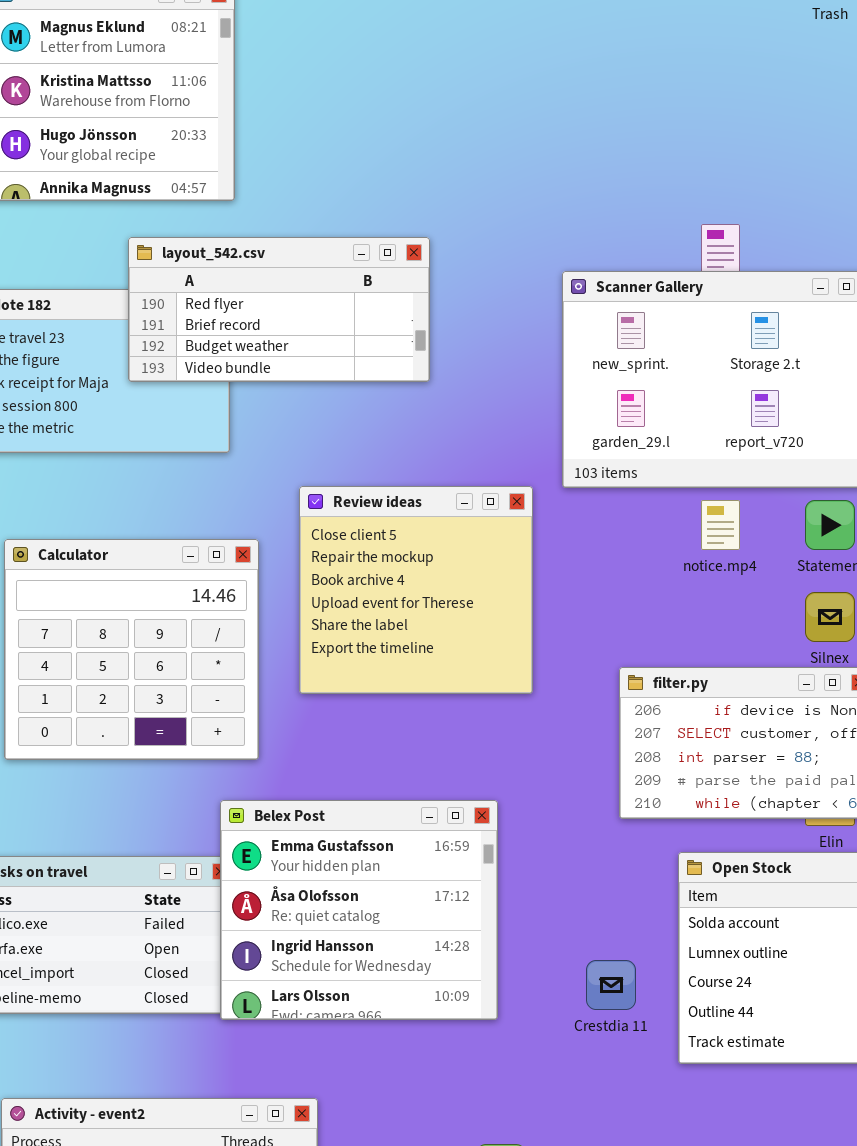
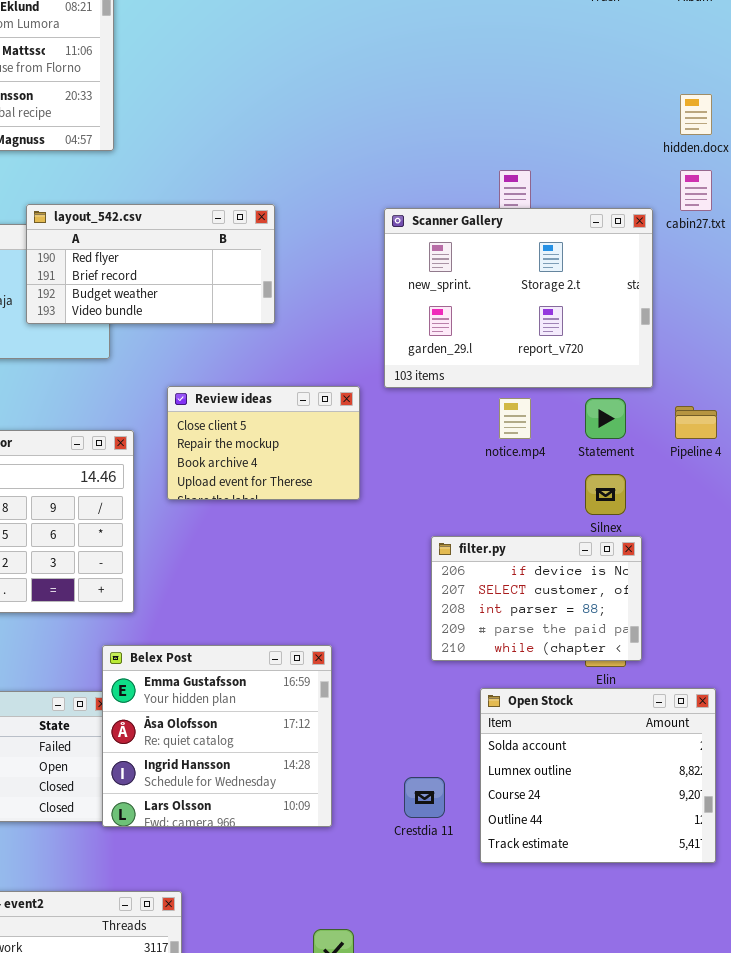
layout_542.csv: [128,237,430,382] -> [26,204,275,324], moved
Review ideas: [299,486,533,694] -> [167,386,360,500], resized

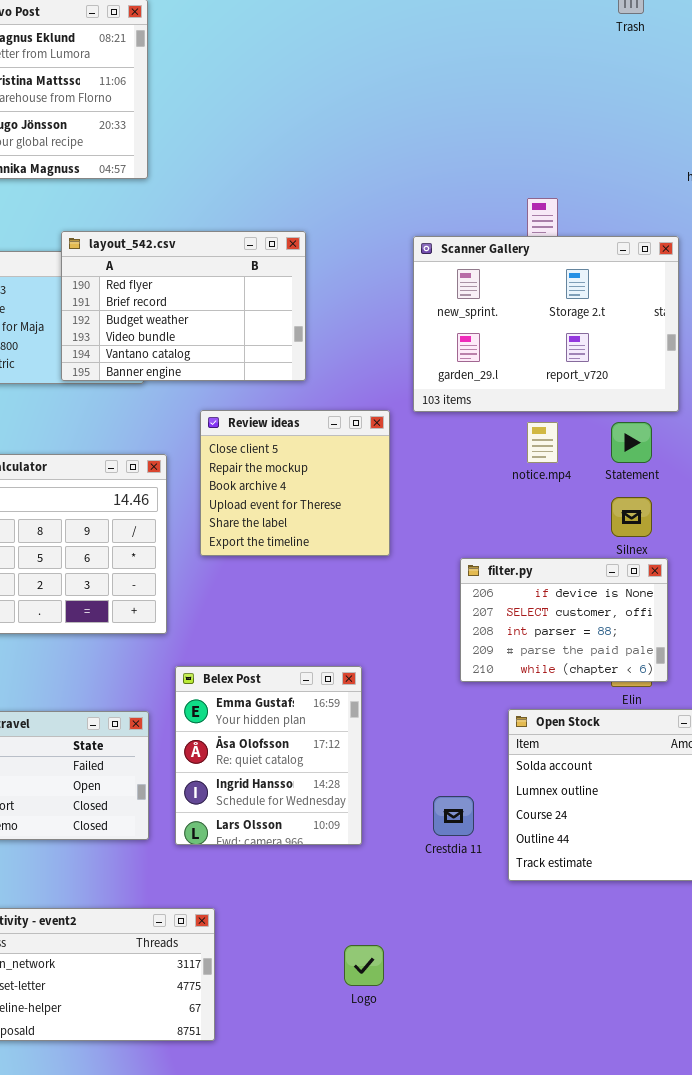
layout_542.csv: [26,204,275,324] -> [61,231,306,381], resized
Review ideas: [167,386,360,500] -> [200,410,390,556], resized
Belex Post: [102,645,332,827] -> [175,666,362,845], resized

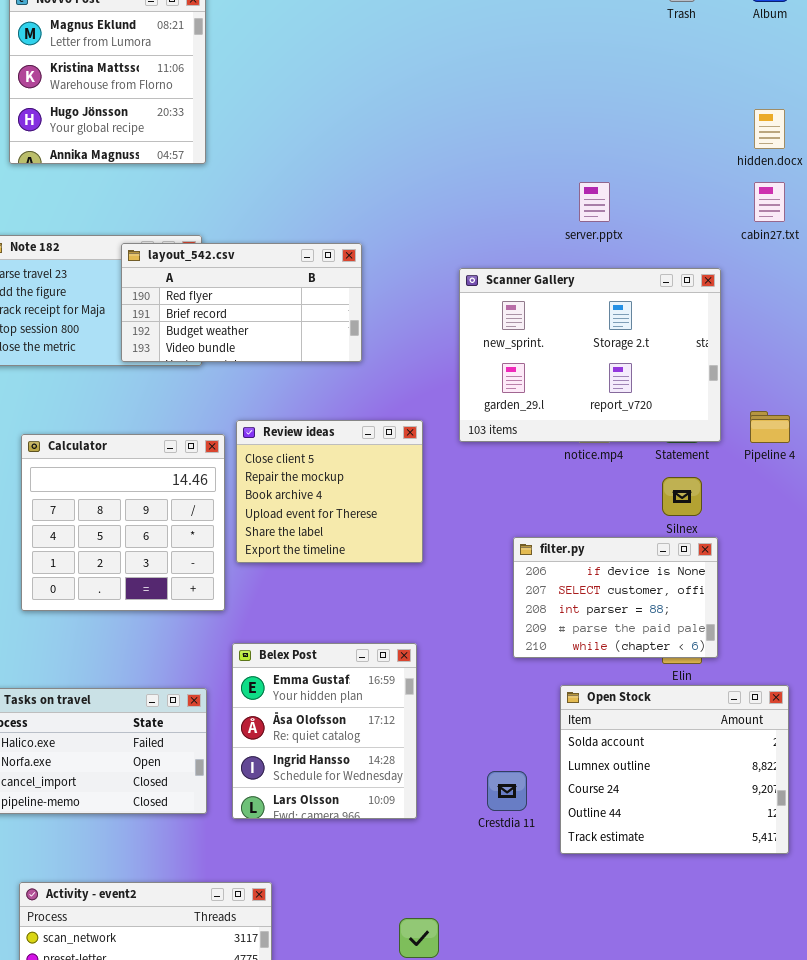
layout_542.csv: [61,231,306,381] -> [121,243,362,362], resized
Scanner Gallery: [413,236,679,412] -> [459,268,721,442], moved
Review ideas: [200,410,390,556] -> [236,420,423,563], moved

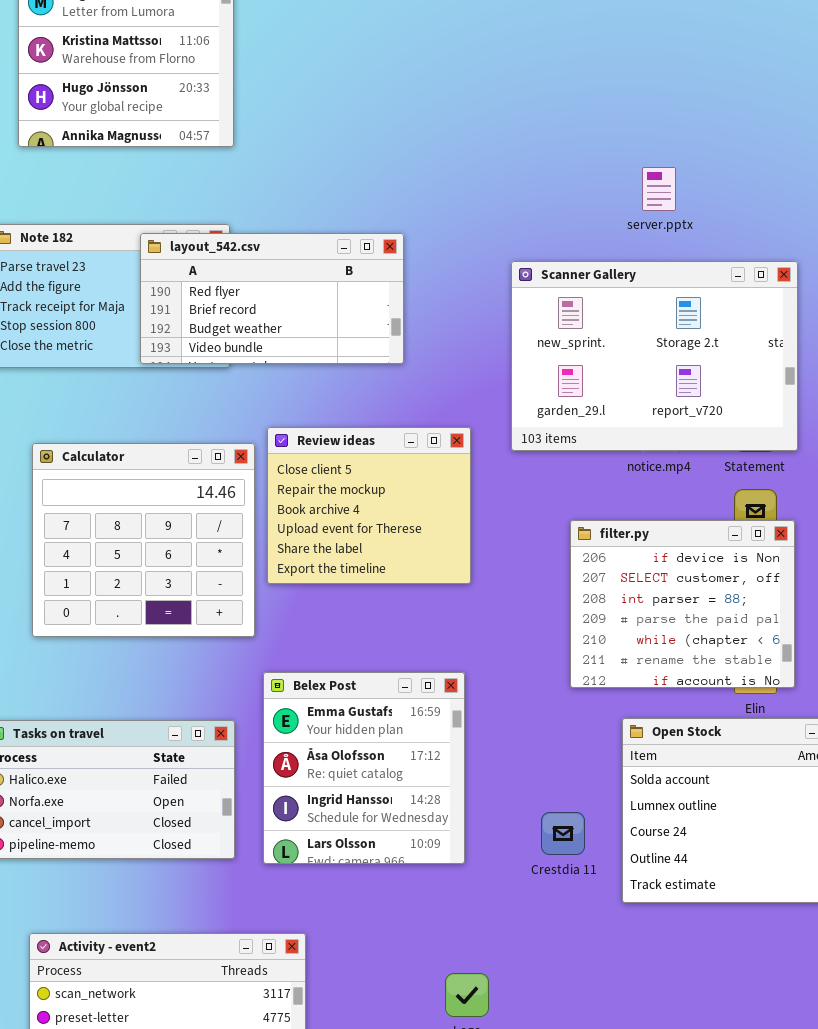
filter.py: [513,537,718,658] -> [570,520,795,688], resized

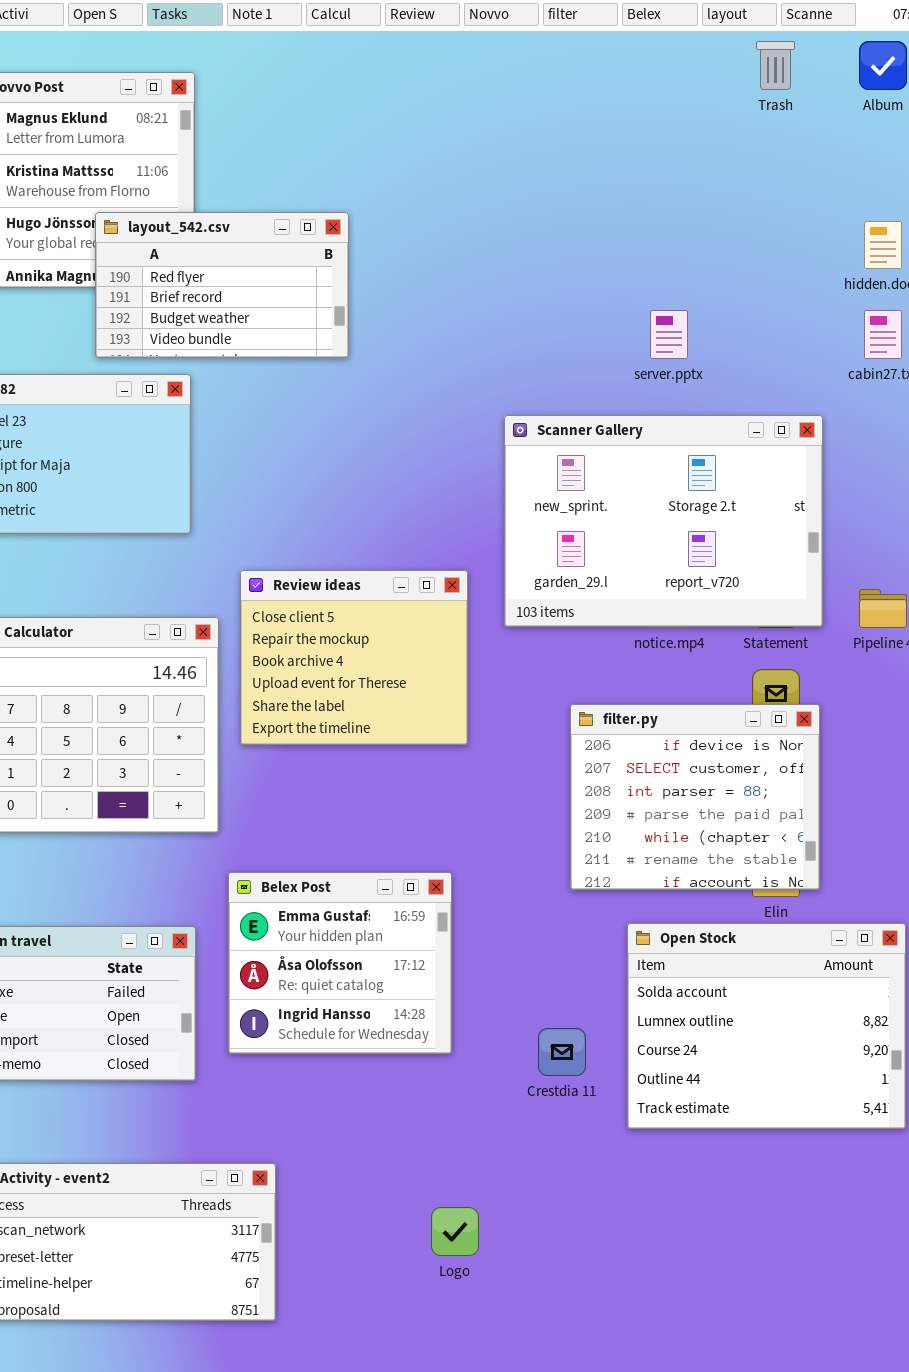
layout_542.csv: [140,233,404,364] -> [95,212,349,358], moved, resized
Review ideas: [267,427,471,584] -> [240,570,468,745], moved
Belex Post: [263,672,465,864] -> [228,872,452,1054], resized

